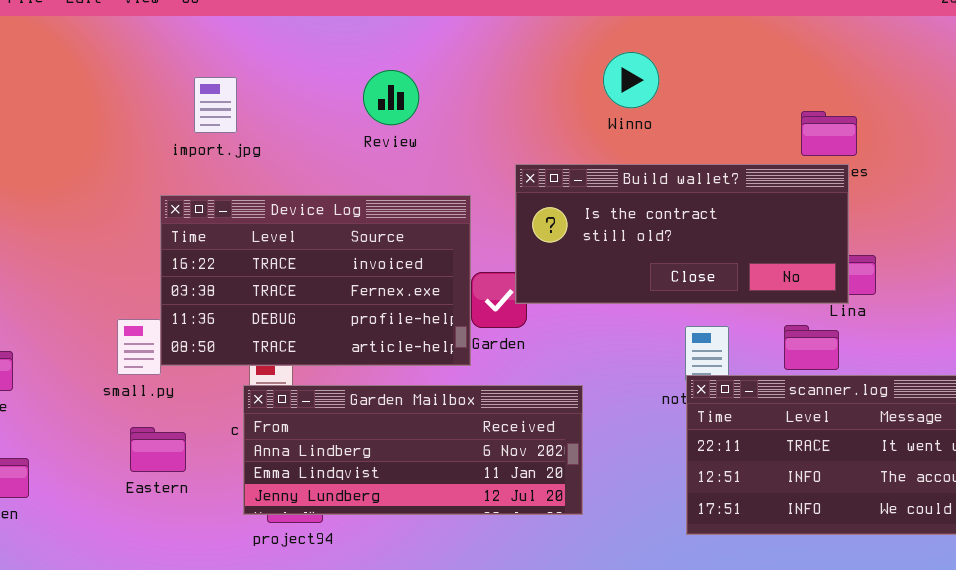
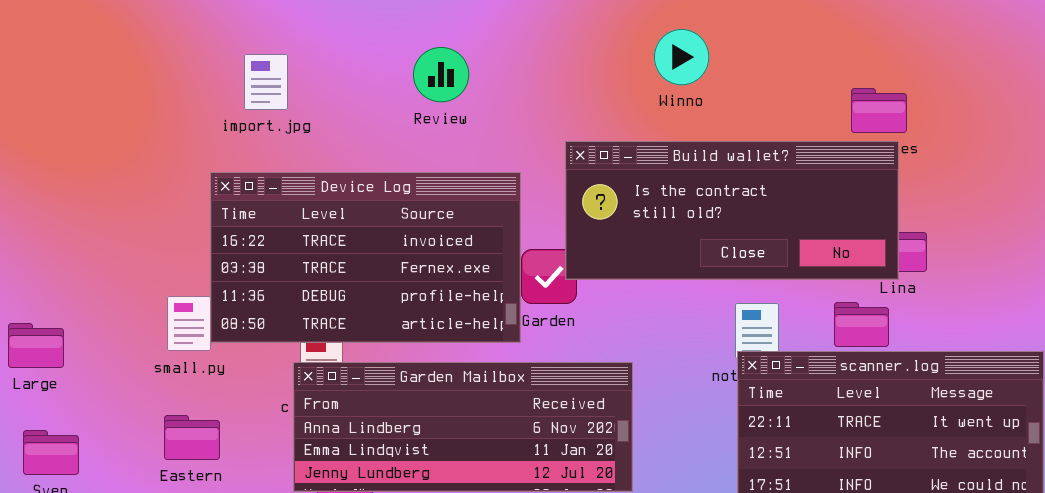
Eastern: [130,427,186,472] -> [164,415,220,460], moved

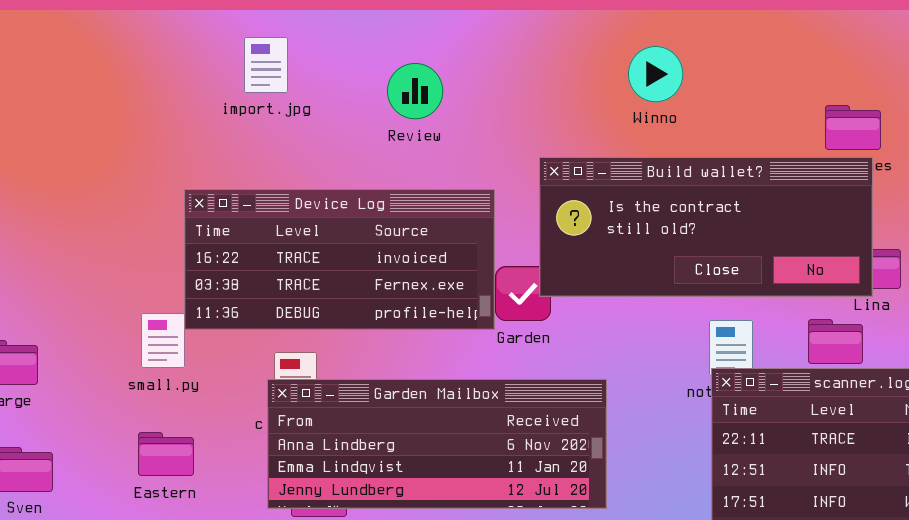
import.jpg: [244,54,288,110] -> [244,37,288,93], moved
Device Log: [210,172,521,343] -> [184,189,495,330], resized

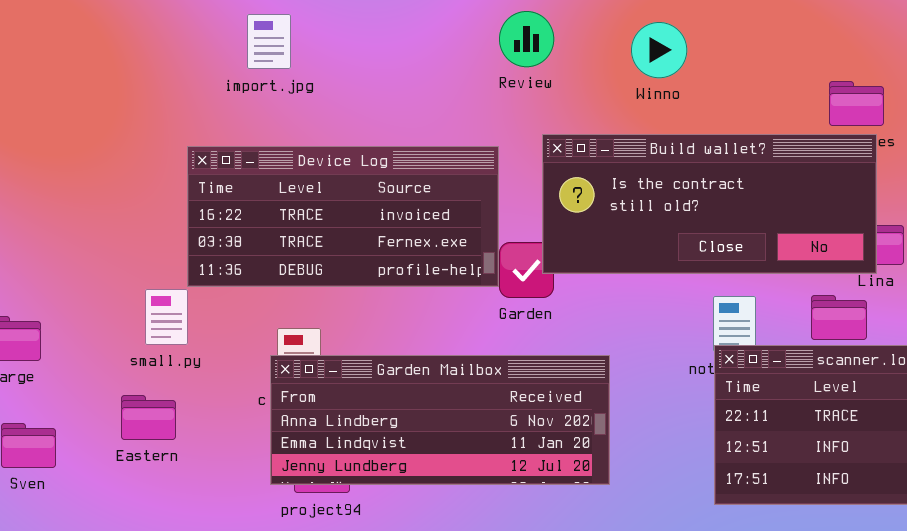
Review: [387,63,443,119] -> [499,11,554,67], moved
Device Log: [184,189,495,330] -> [187,146,499,287], moved
Eastern: [138,432,194,476] -> [121,395,176,440], moved

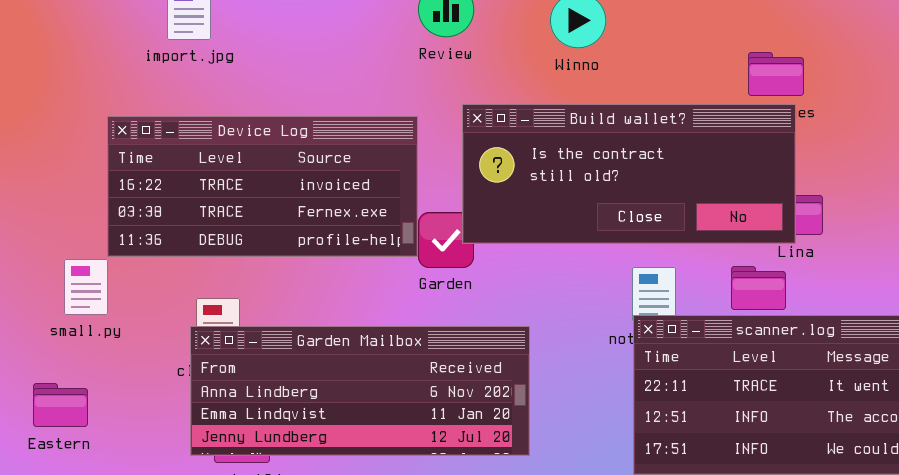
Eastern: [121,395,176,440] -> [33,383,88,427], moved

